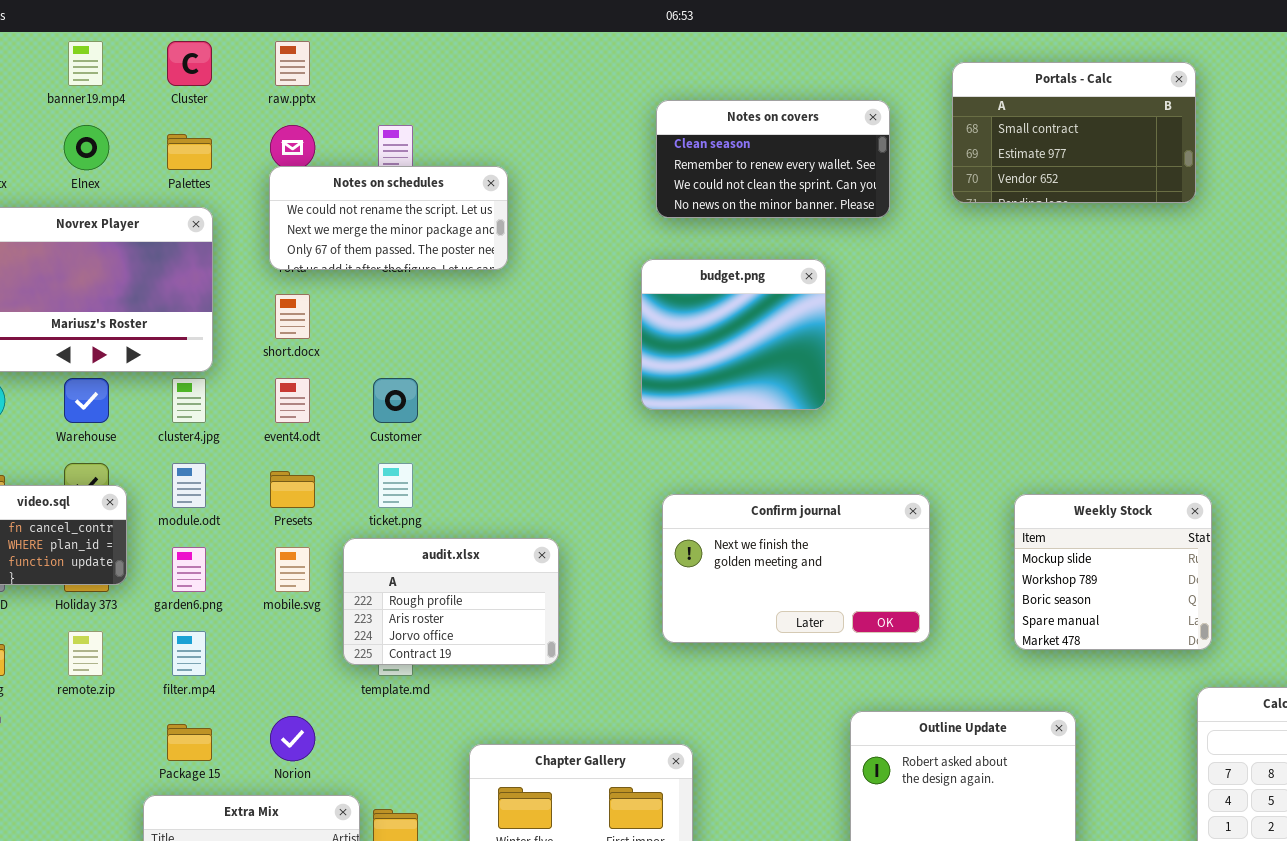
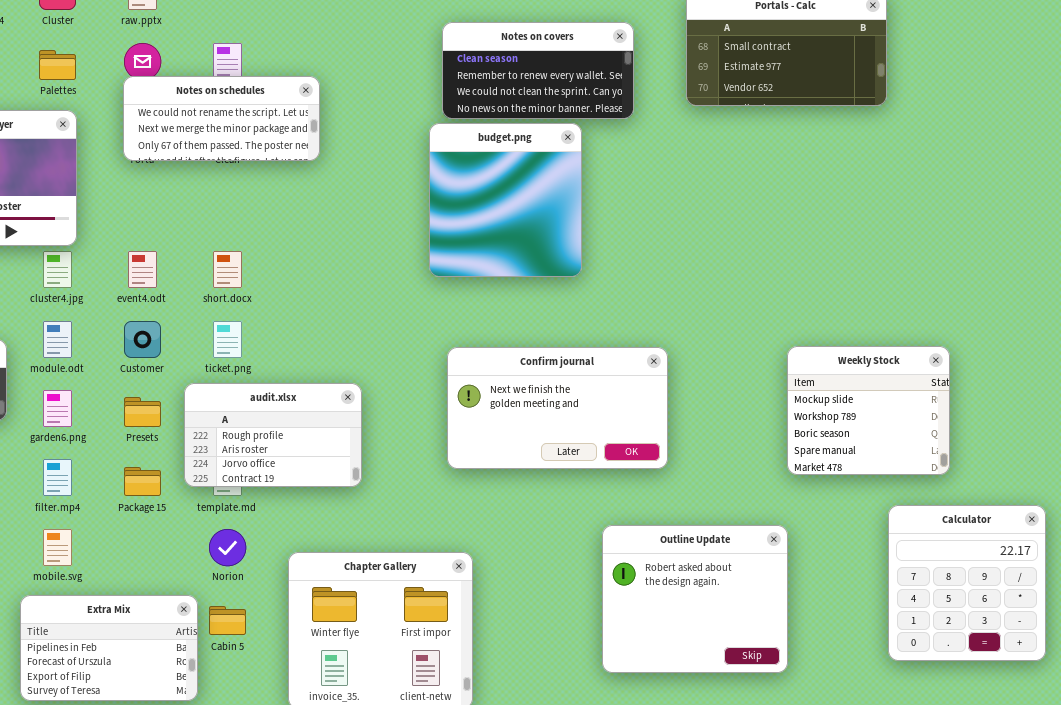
budget.png: [641,259,826,410] -> [429,123,582,277], resized
short.docx: [275,294,310,339] -> [213,251,242,288], moved
Customer: [373,378,418,423] -> [124,321,161,358], moved
Presets: [270,471,315,508] -> [124,397,161,427], moved
Weekly Stock: [1014,494,1212,650] -> [787,346,950,475], moved
mobile.svg: [275,547,310,592] -> [43,529,72,566], moved
Norion: [270,716,315,761] -> [209,529,246,566], moved
Package 15: [167,724,212,761] -> [124,467,161,496], moved

